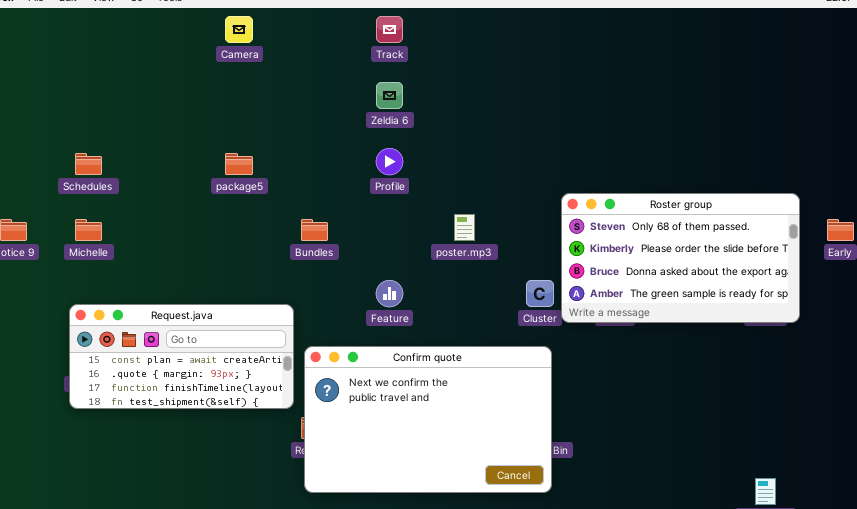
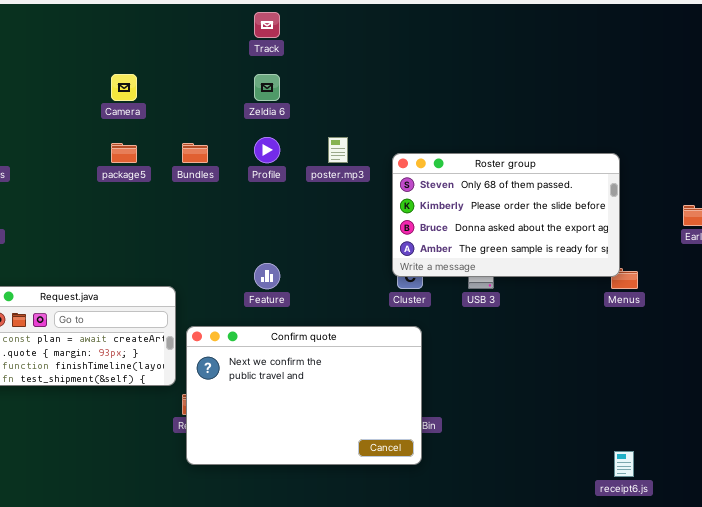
Camera: [225,16,253,43] -> [111,74,137,101], moved
Roster group: [561,193,800,323] -> [392,153,620,277], moved
poster.mp3: [454,214,475,241] -> [328,137,348,163], moved
Bundles: [301,219,328,241] -> [182,143,208,163], moved

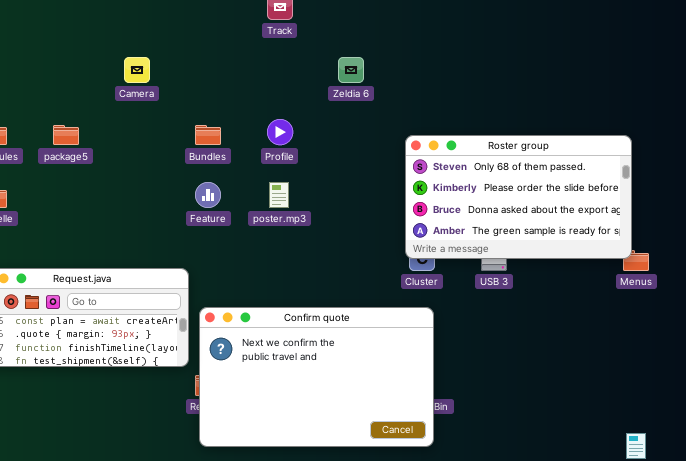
Zeldia 6: [254,74,280,101] -> [338,57,364,83], moved
poster.mp3: [328,137,348,163] -> [269,182,289,208], moved
package5: [111,143,137,163] -> [53,125,79,145], moved
Feature: [254,263,280,289] -> [195,182,221,208], moved

